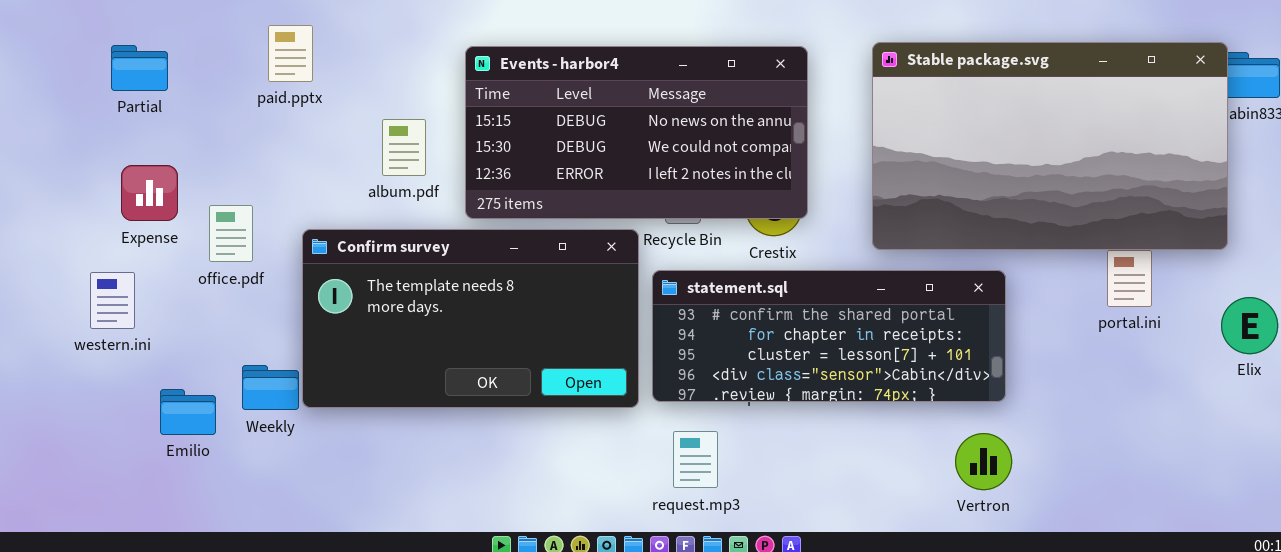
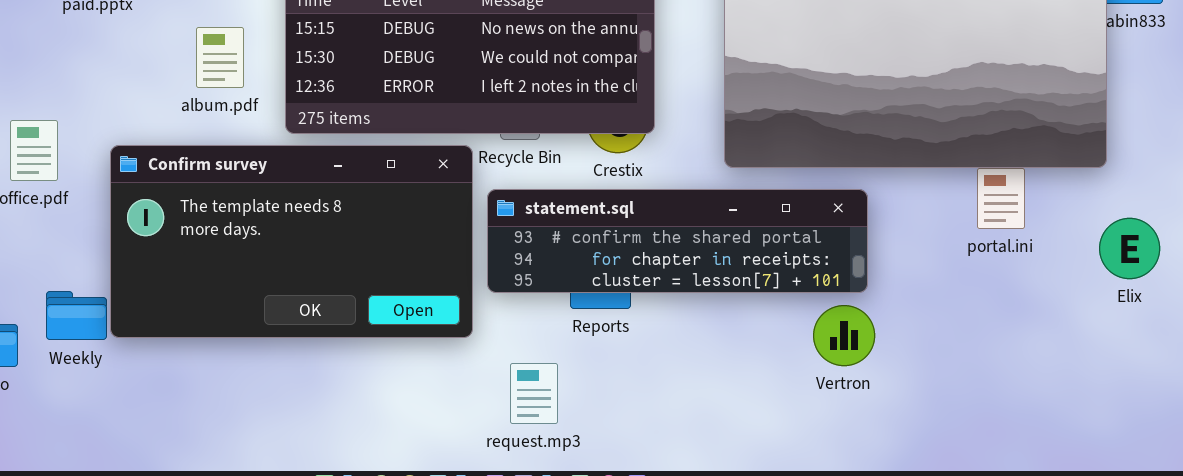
statement.sql: [652,270,1006,402] -> [487,189,868,293], resized
Vertron: [955,433,1012,490] -> [813,305,875,366], moved

